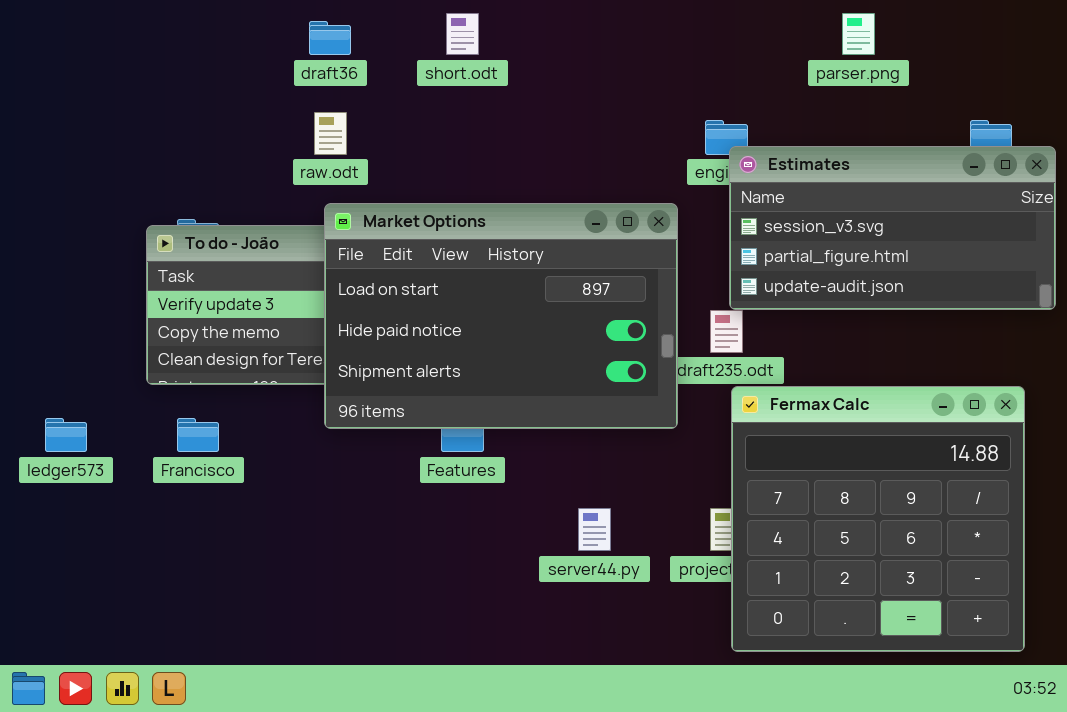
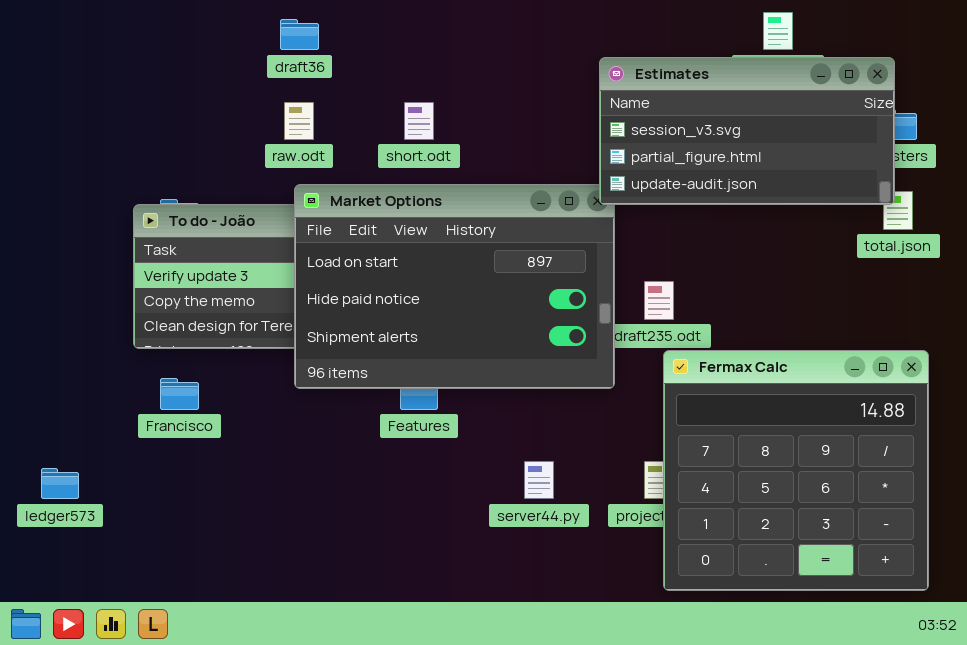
short.odt: [446,13,479,55] -> [404,102,434,140], moved
Estimates: [729,146,1056,310] -> [599,57,895,205], moved
ledger573: [45,418,87,452] -> [41,468,79,499], moved

